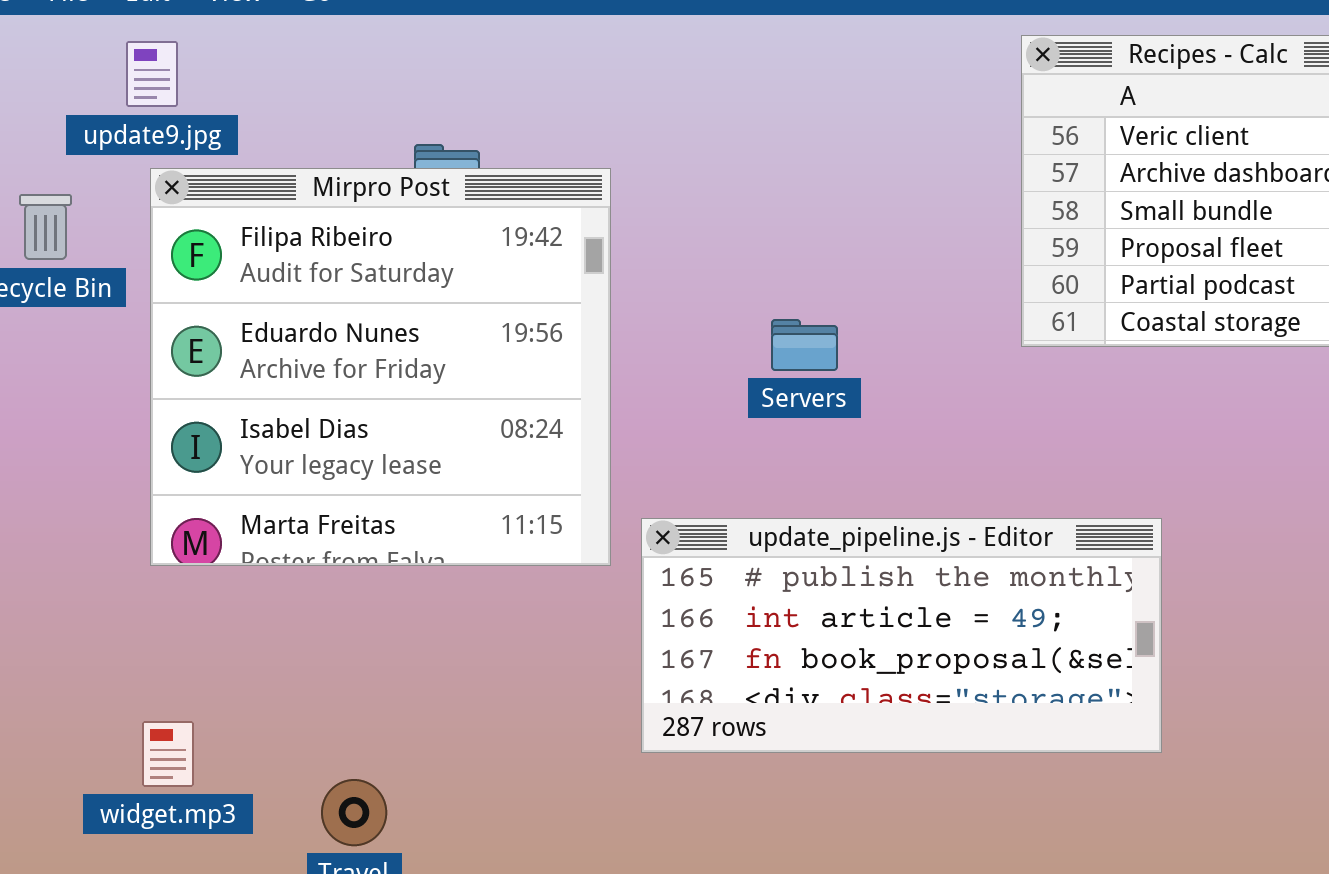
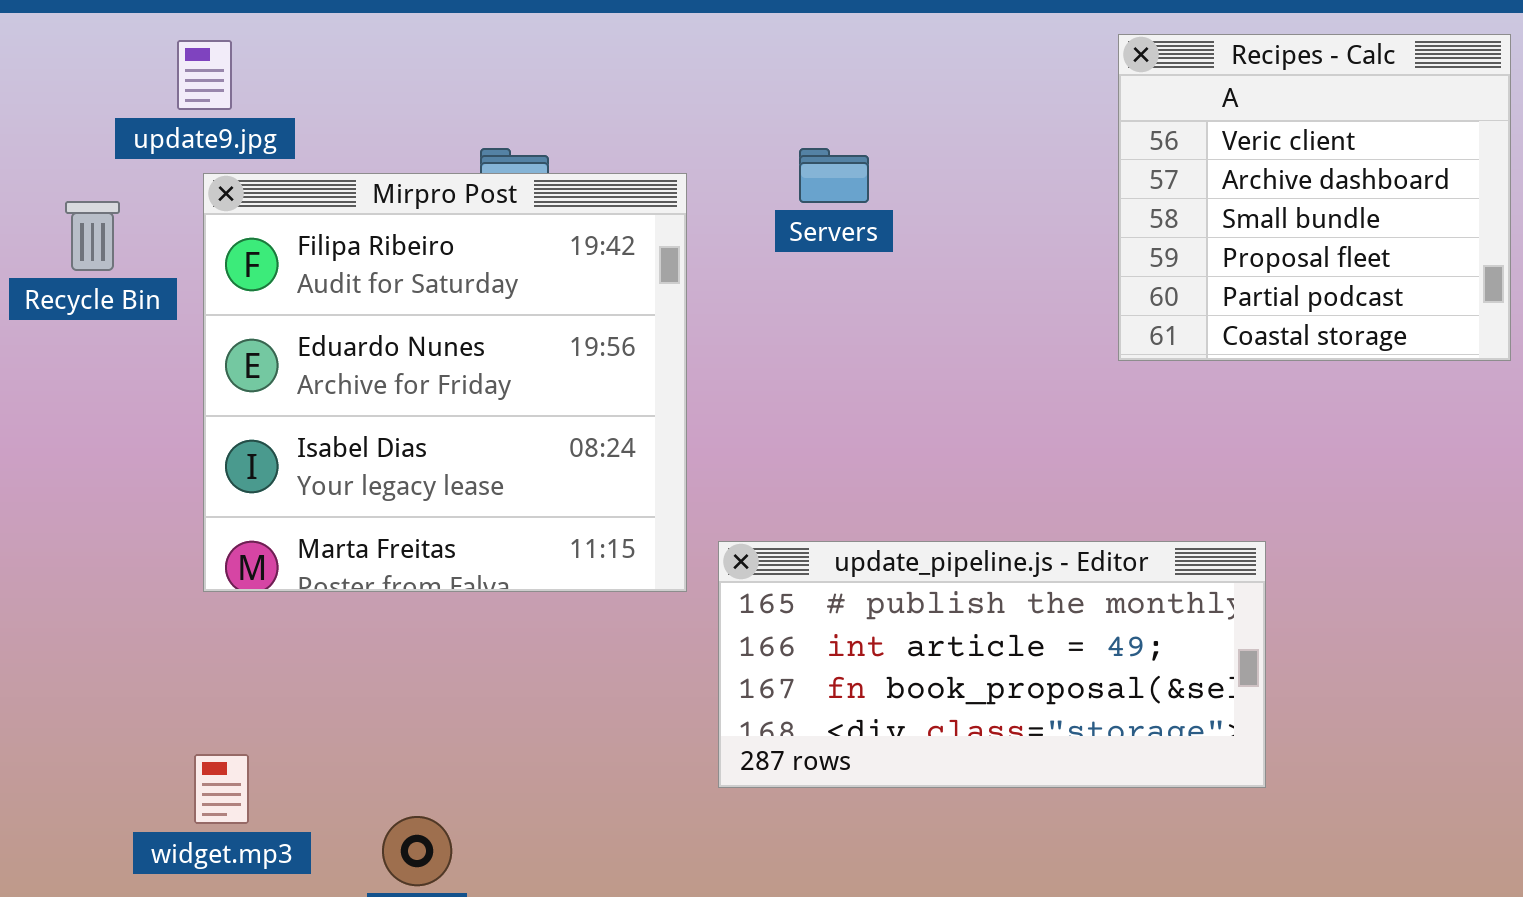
Servers: [771,319,838,371] -> [799,148,869,203], moved

